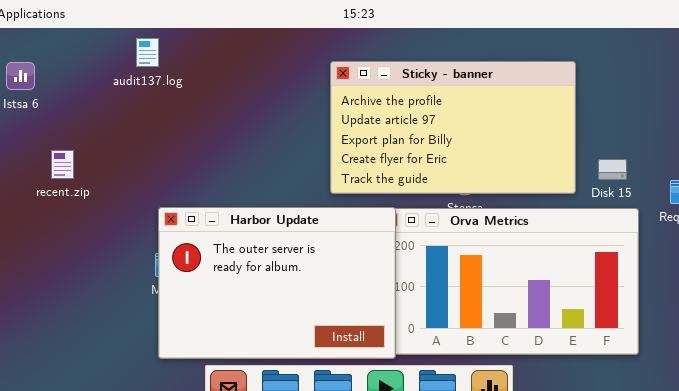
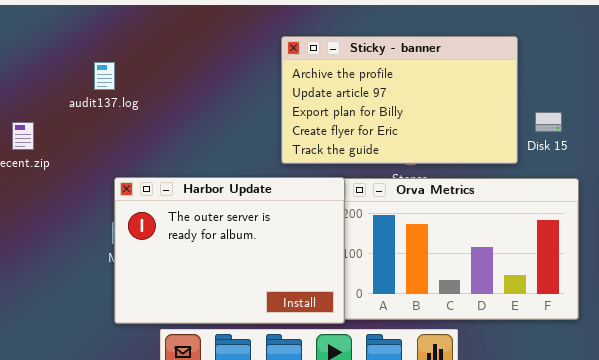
audit137.log: [136,38,159,67] -> [94,62,115,90], moved
Disk 15: [598,159,627,180] -> [535,112,562,132], moved

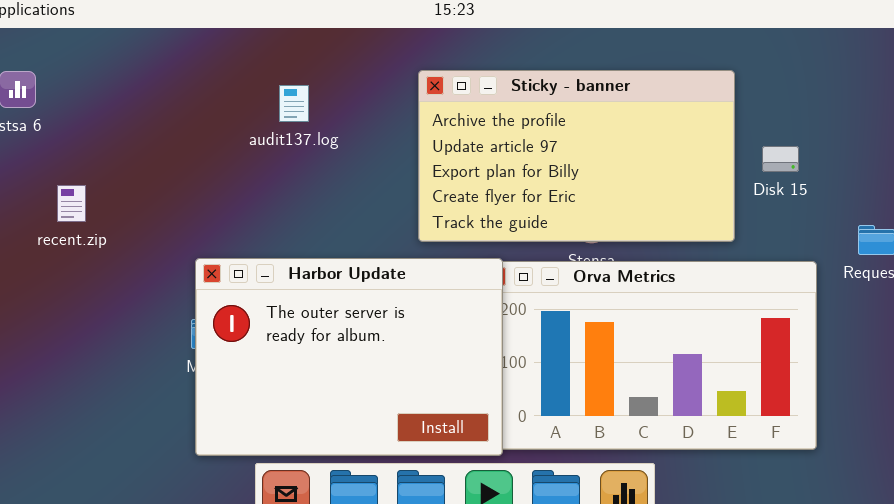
audit137.log: [94,62,115,90] -> [279,85,309,122], moved
Disk 15: [535,112,562,132] -> [762,146,799,172], moved

